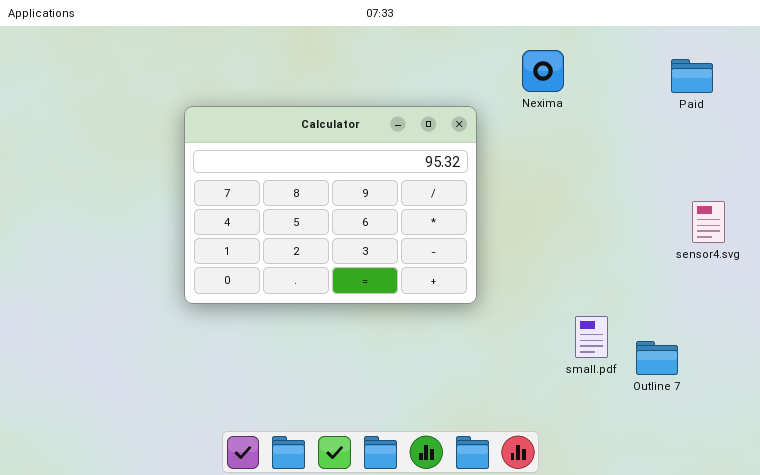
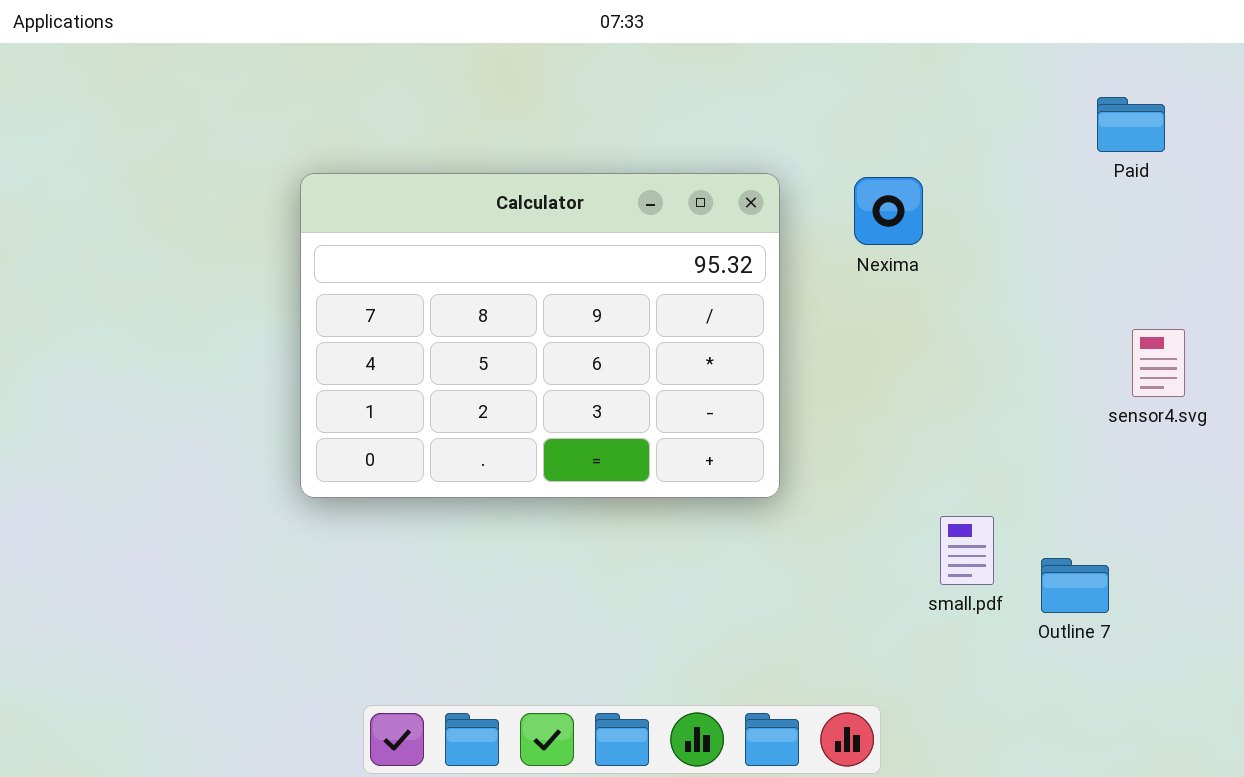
Nexima: [522,50,564,92] -> [854,177,923,245], moved

